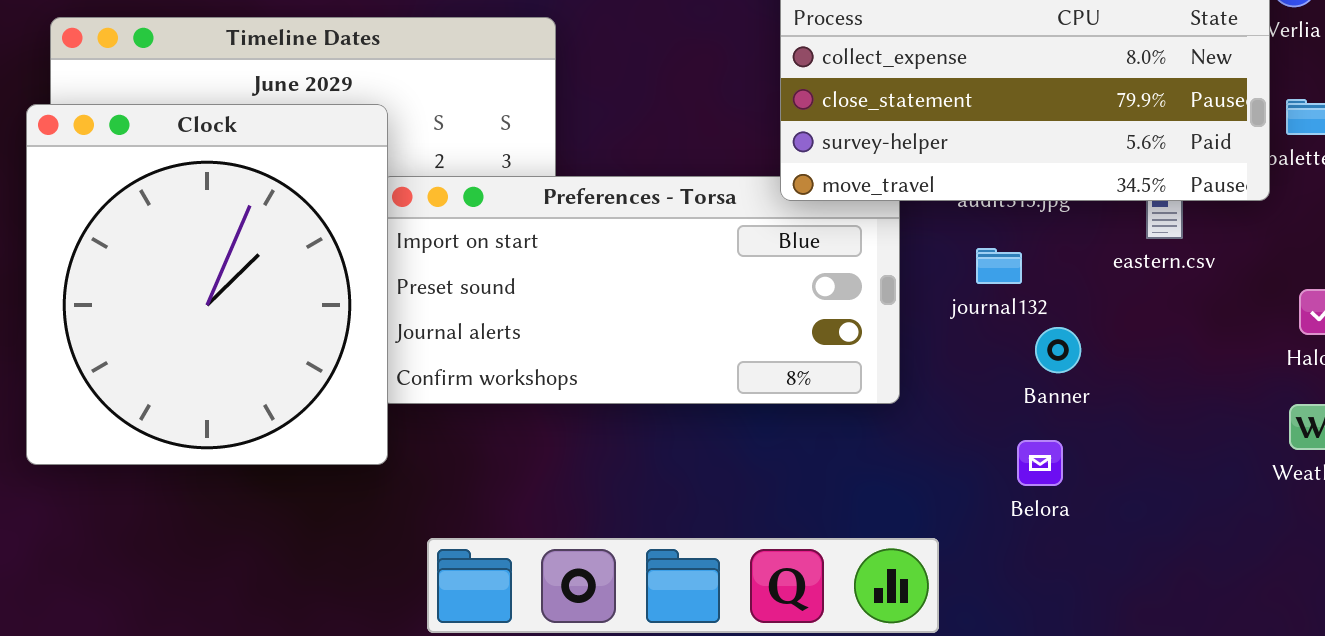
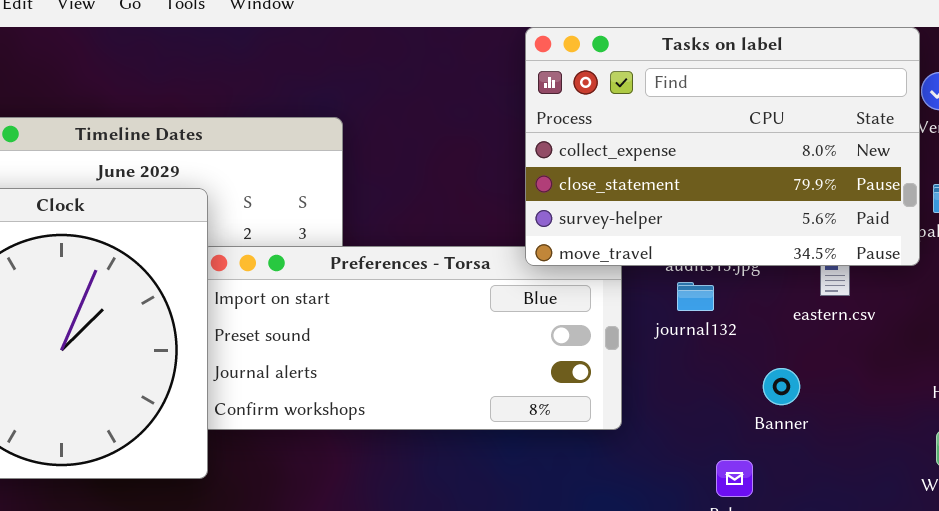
journal132: [976,248,1022,284] -> [677,282,714,311], moved
Banner: [1035,327,1081,373] -> [763,368,800,405], moved

